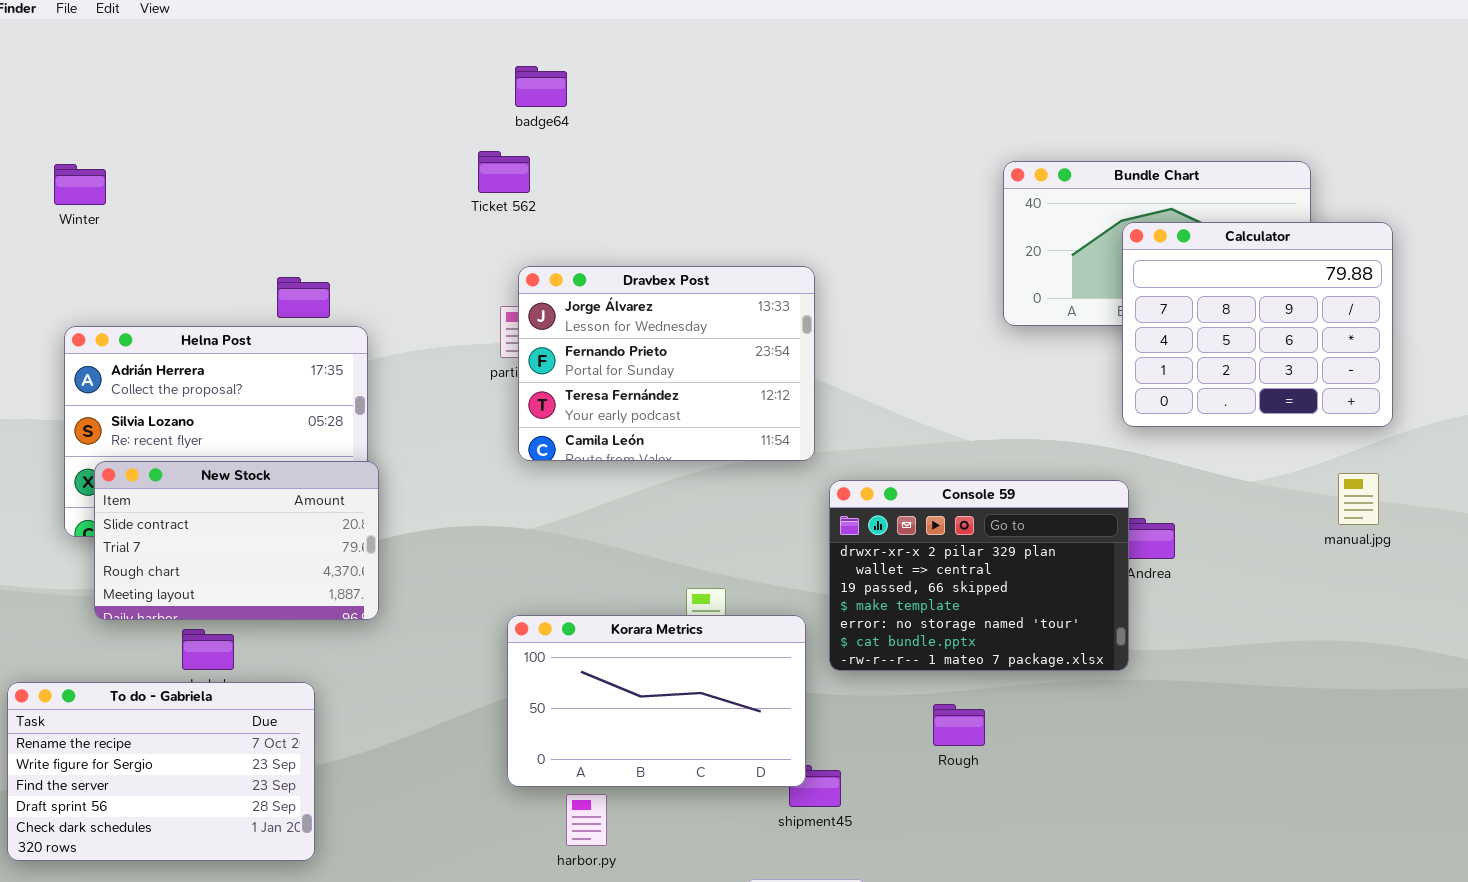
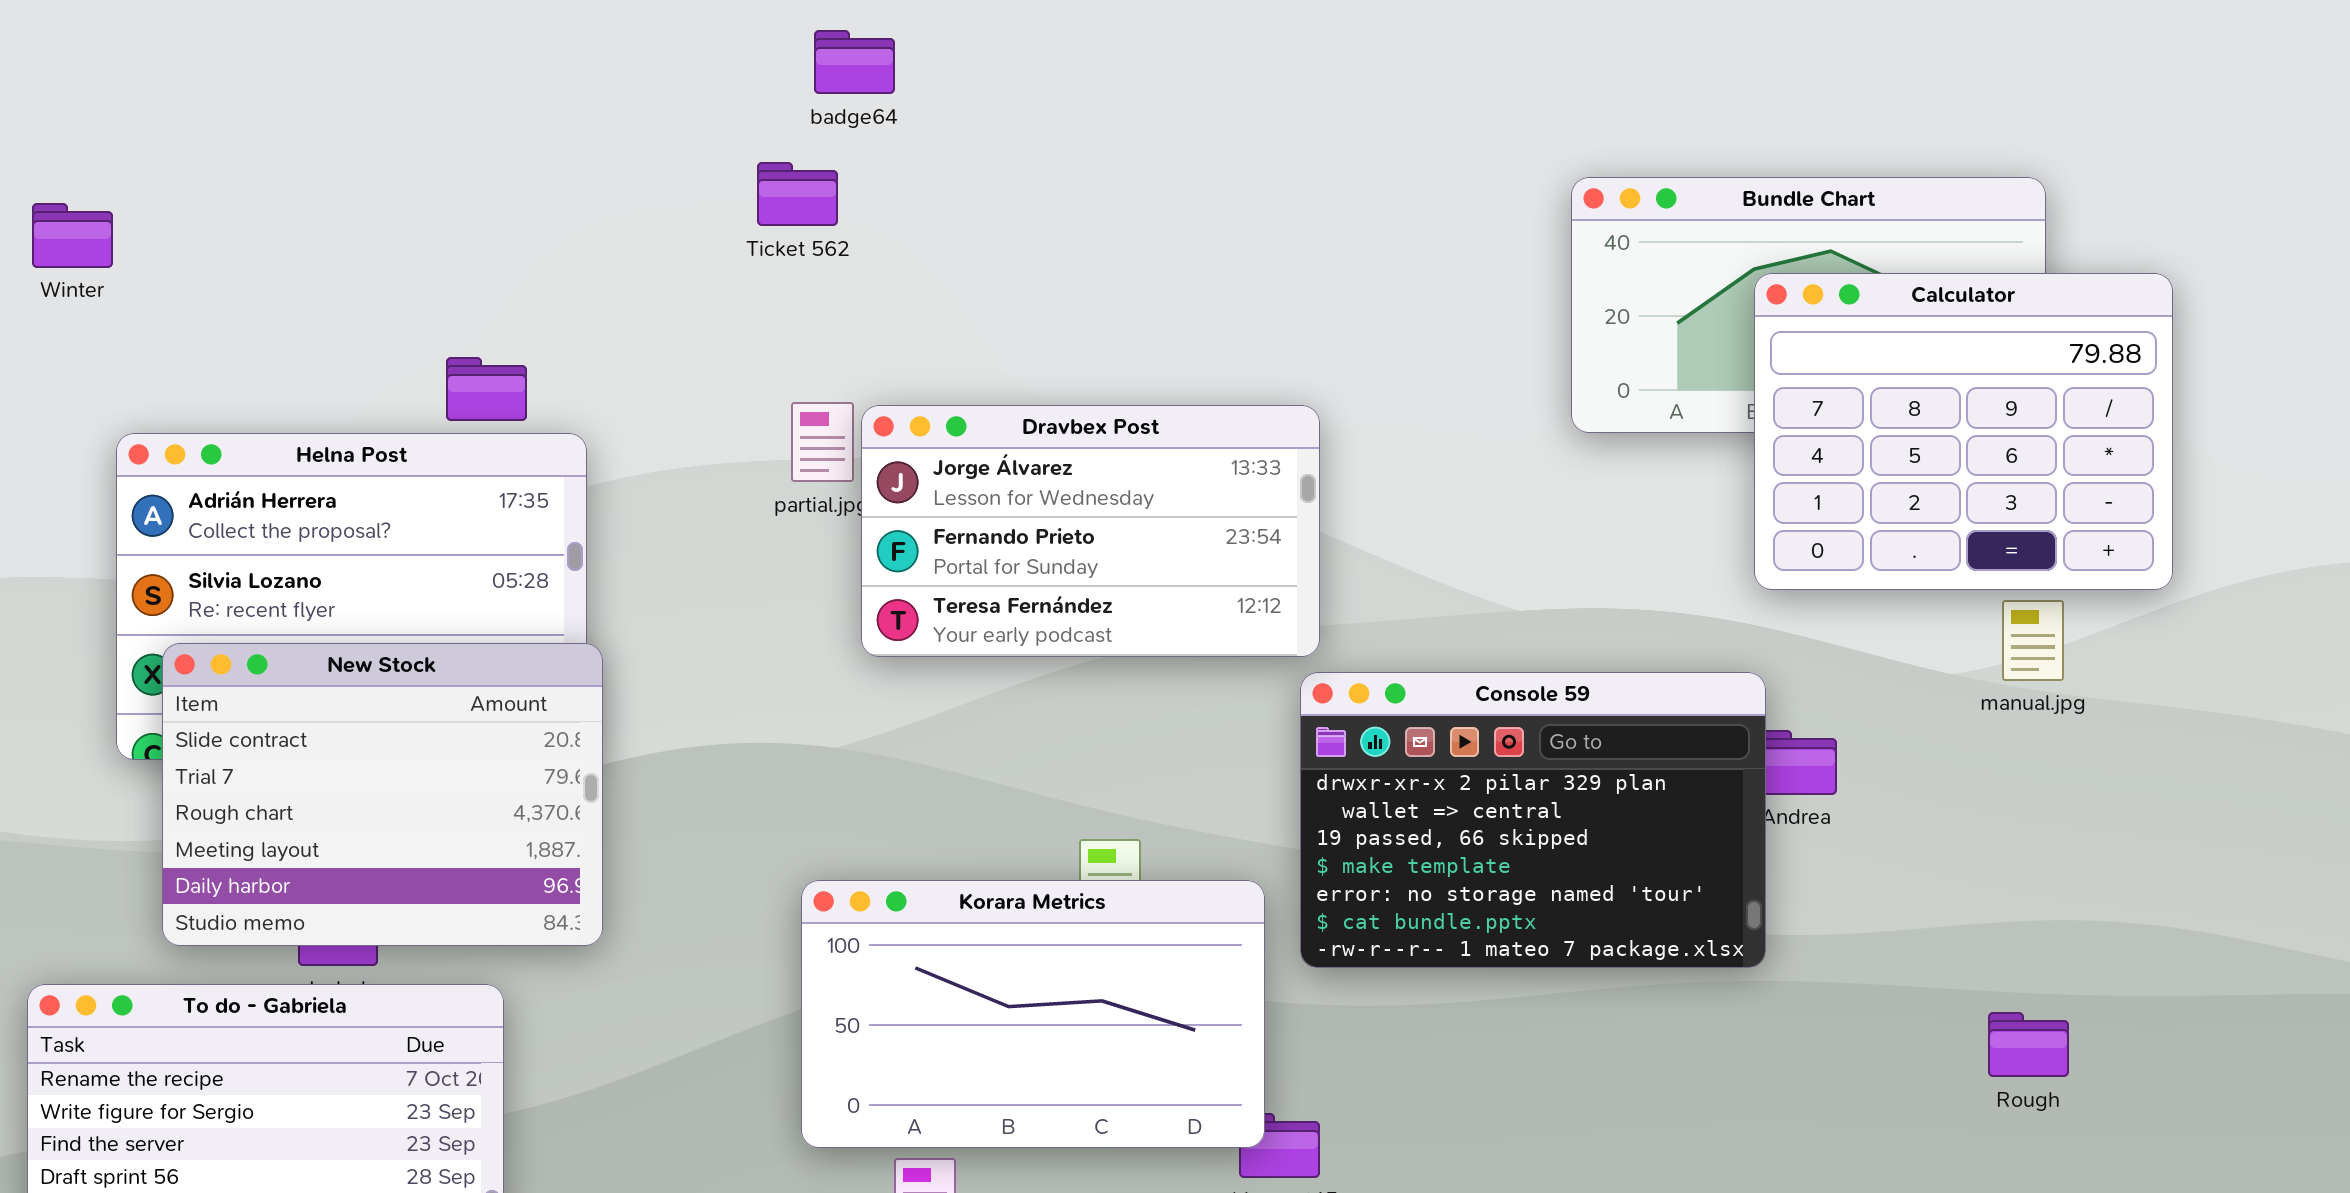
Winter: [54,164,106,205] -> [32,203,113,268], moved
Dravbex Post: [518,266,815,461] -> [861,405,1320,657], moved, resized
New Stock: [94,461,379,620] -> [162,643,603,946], resized
manual.jpg: [1338,473,1379,525] -> [2002,600,2064,681], moved
Rough: [933,704,985,746] -> [1988,1012,2069,1077], moved

